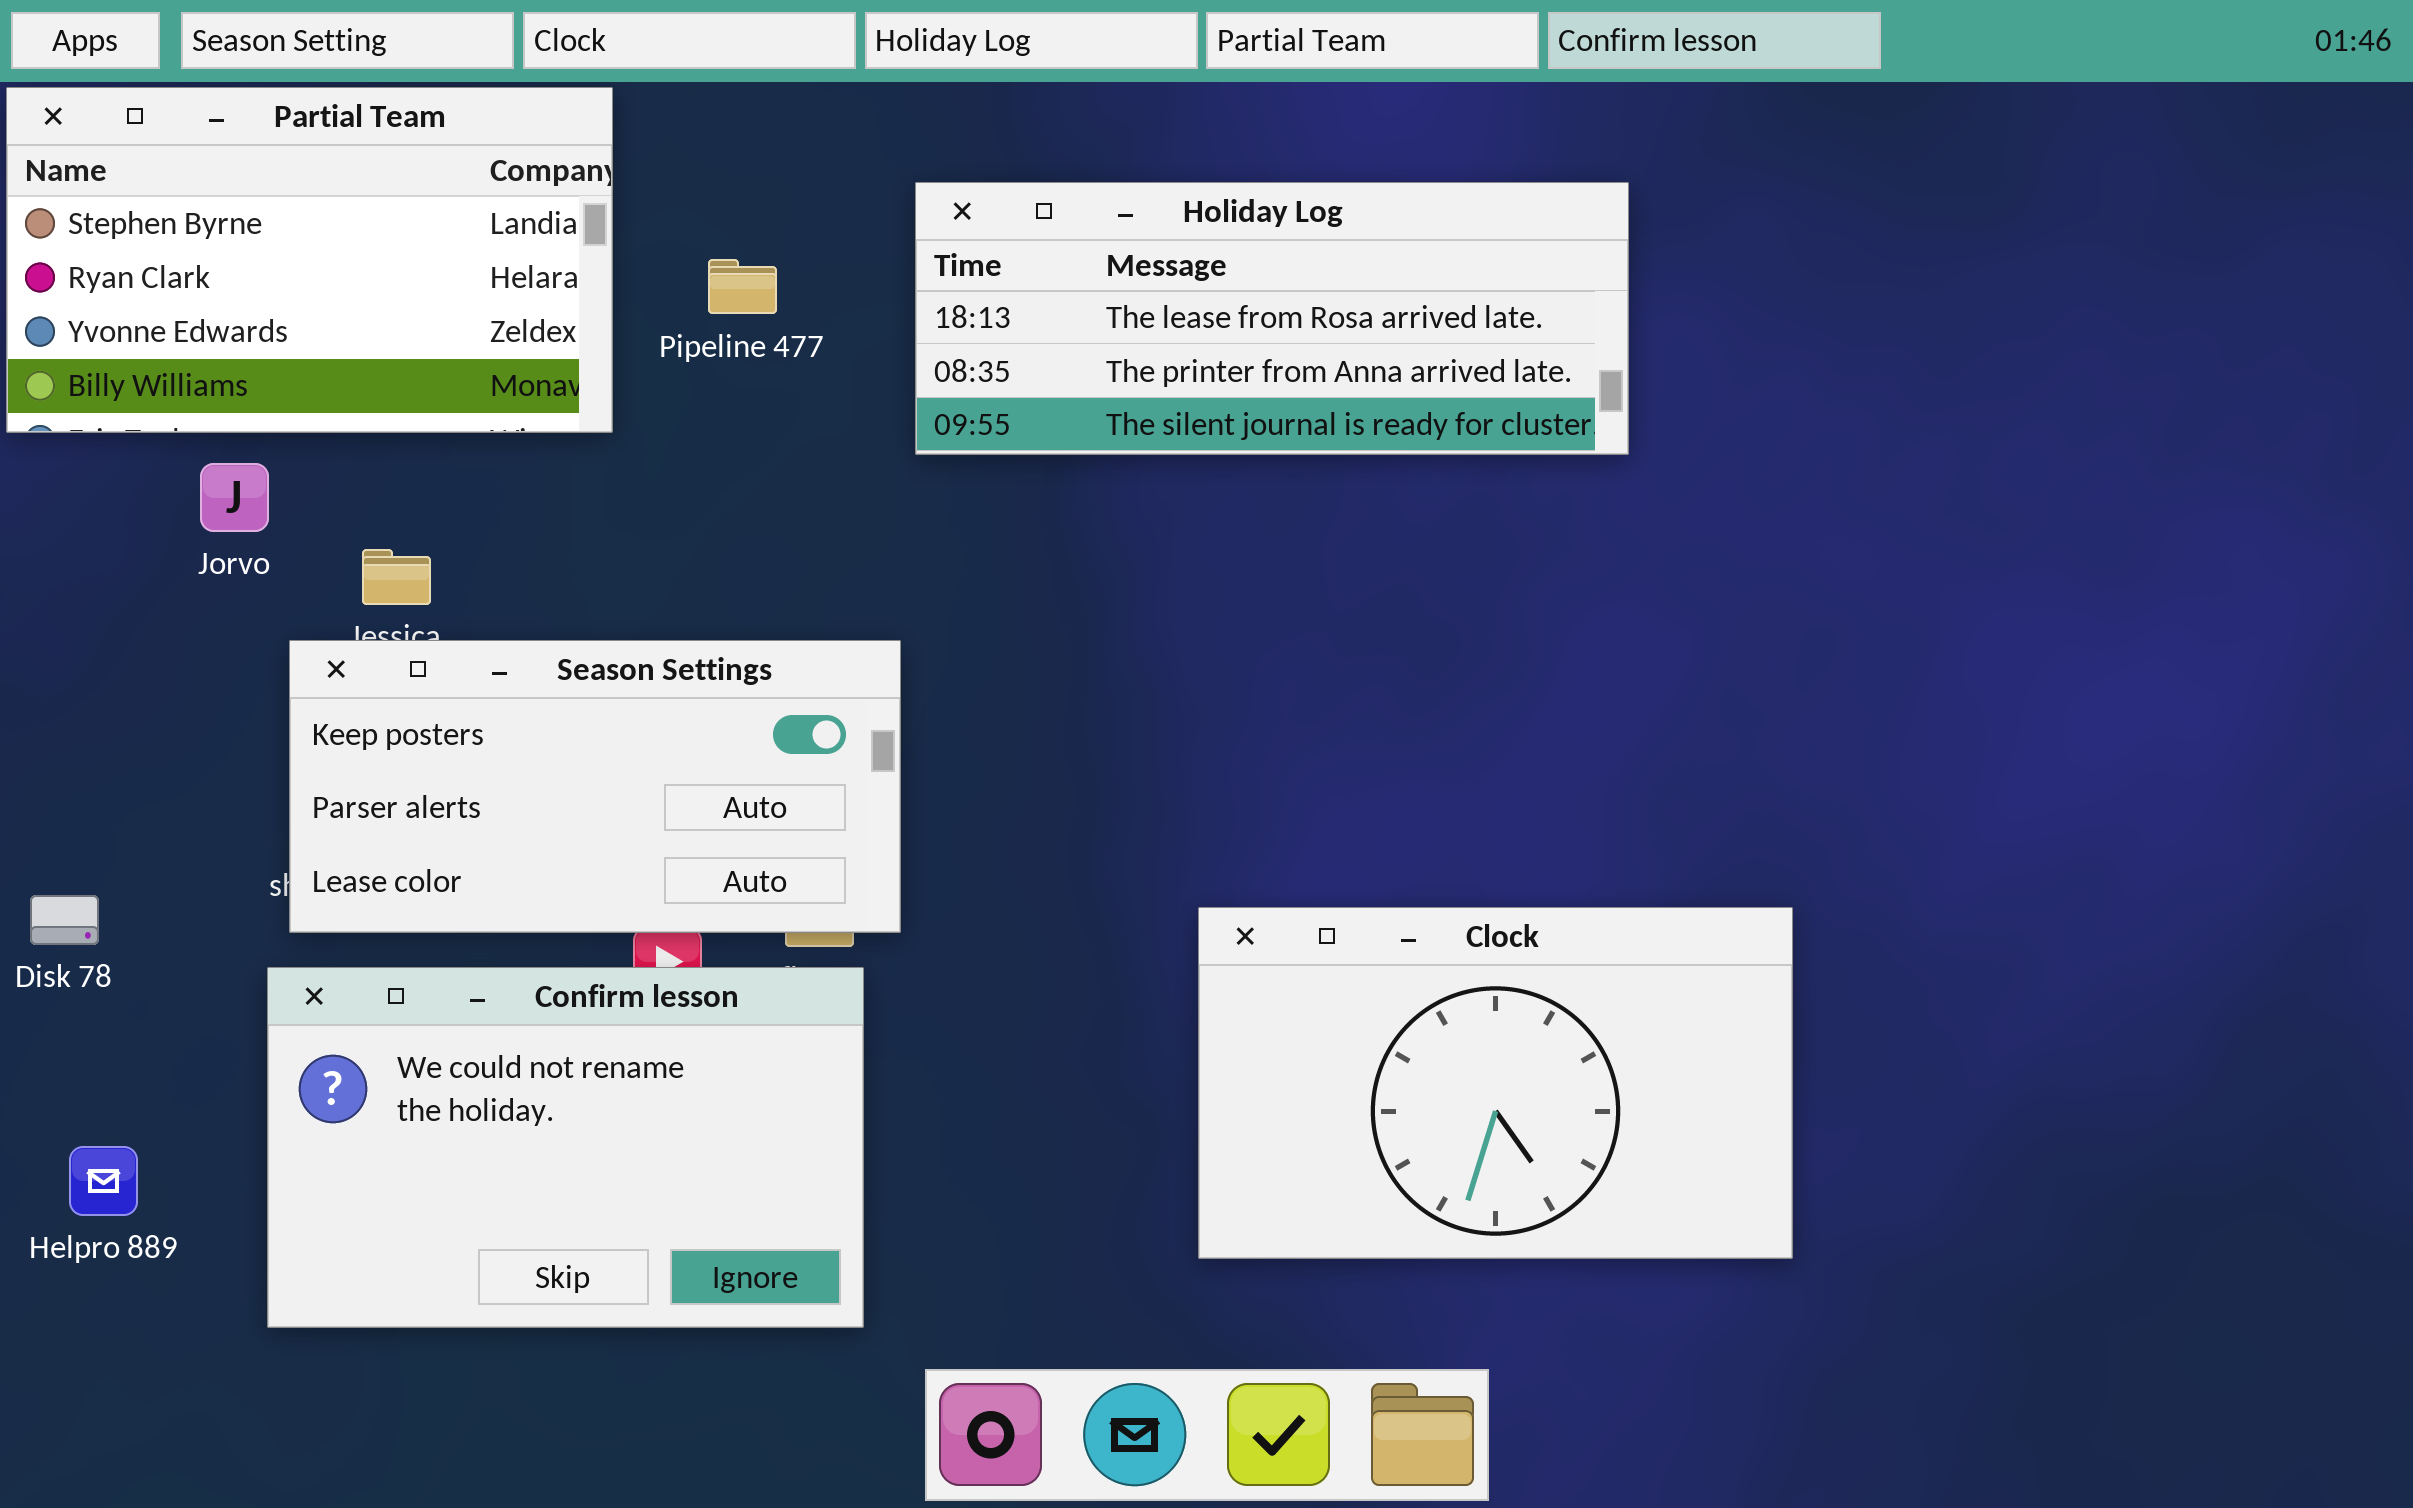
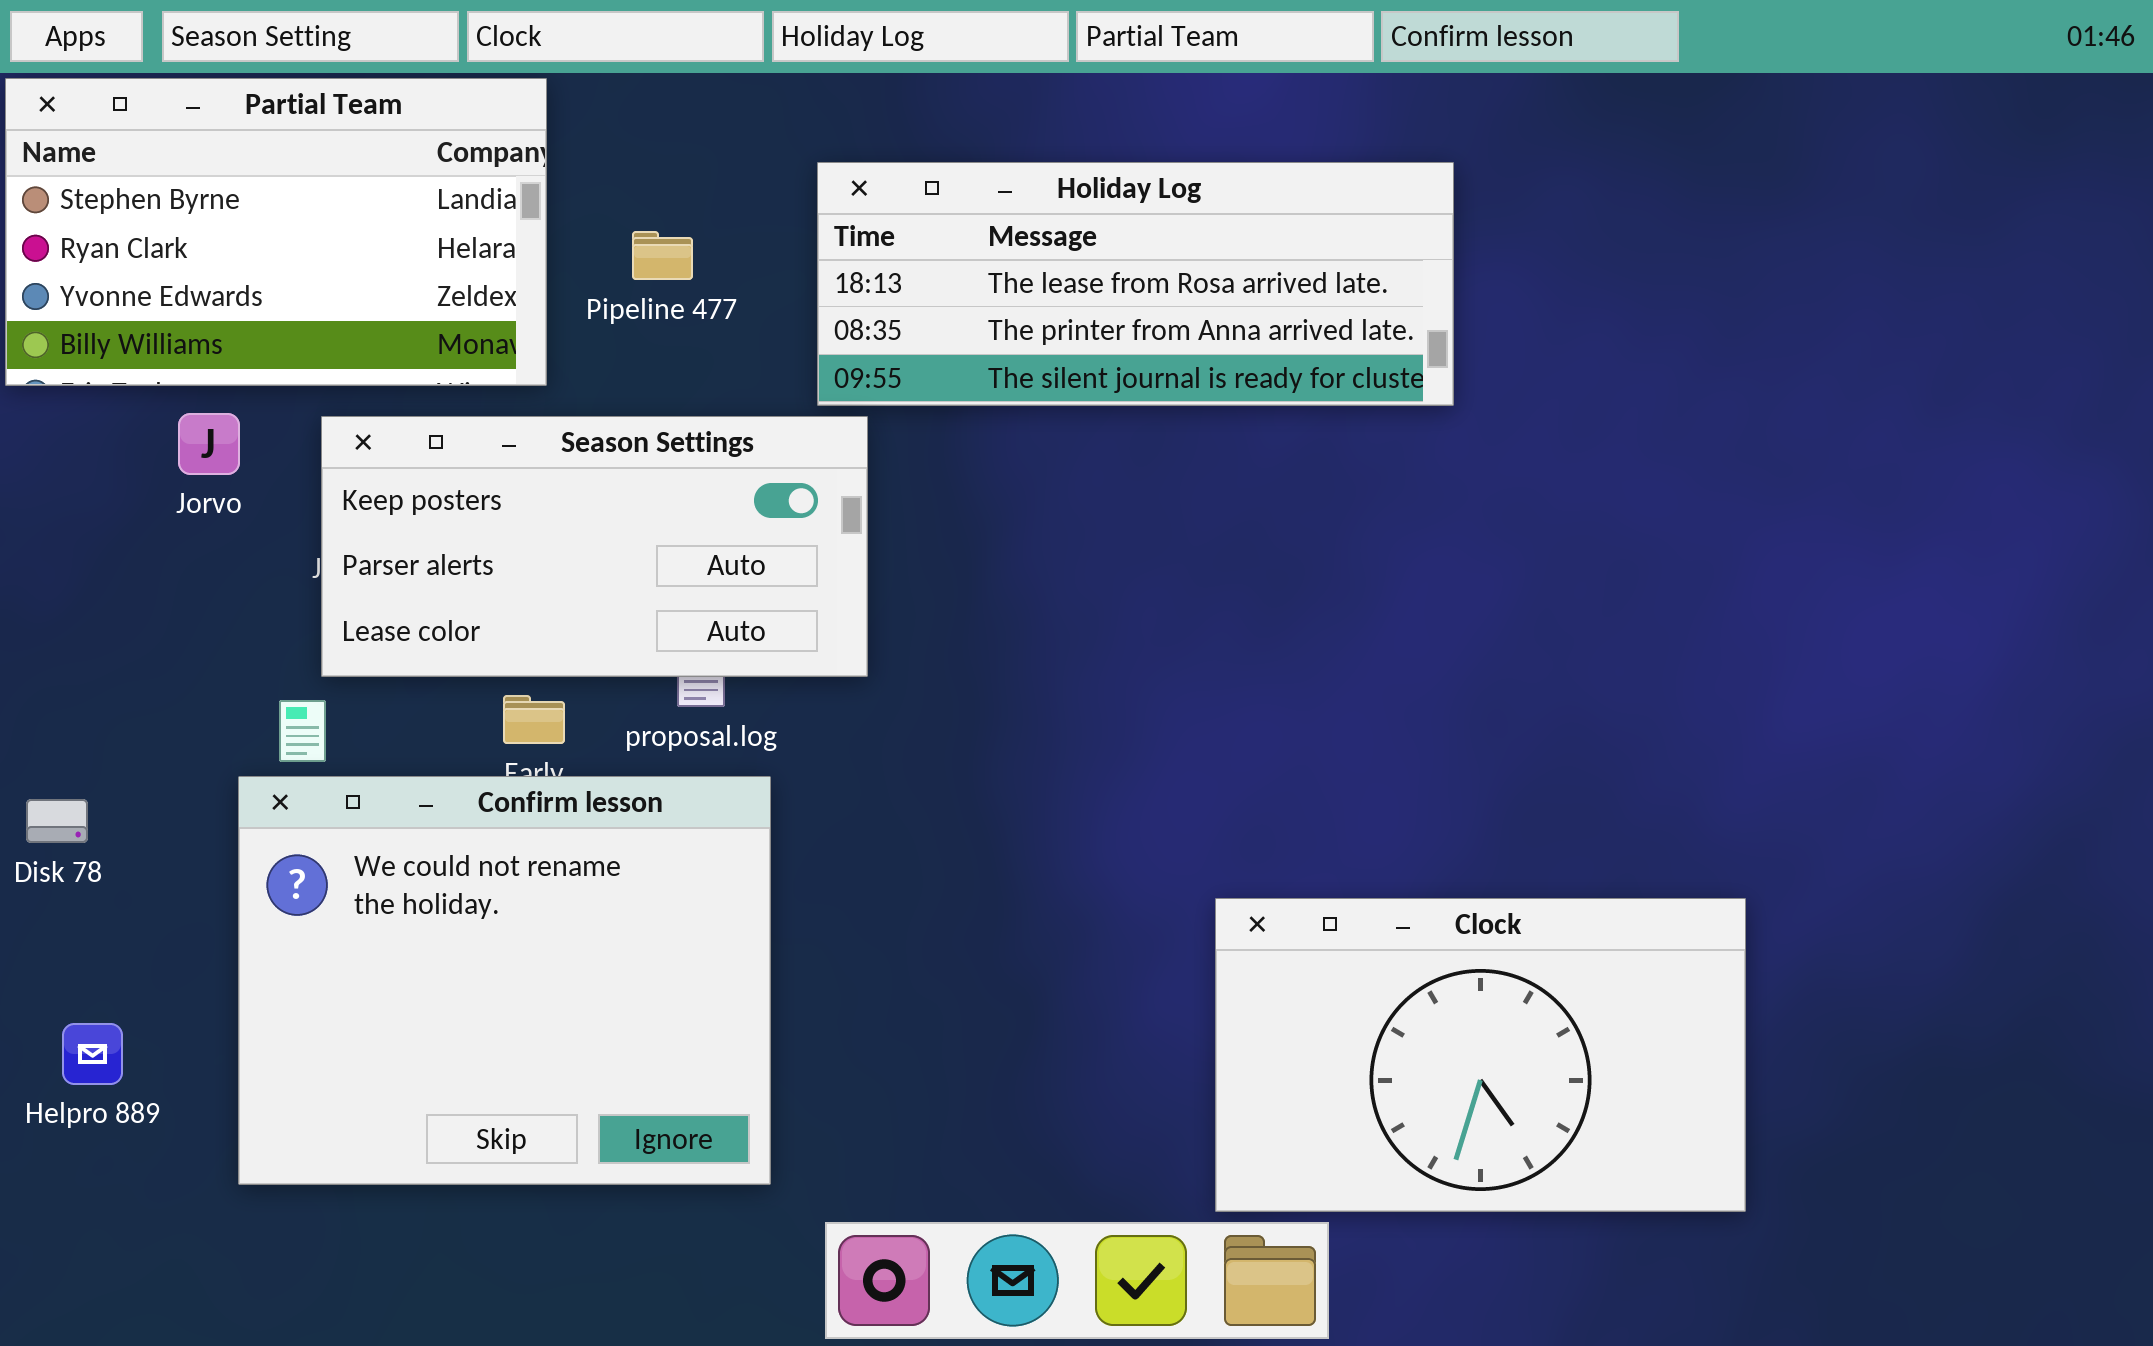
Season Settings: [289,640,901,933] -> [321,416,868,677], moved
Clock: [1198,907,1793,1259] -> [1215,898,1746,1212], moved
Confirm lesson: [267,967,864,1328] -> [238,776,771,1185], resized

